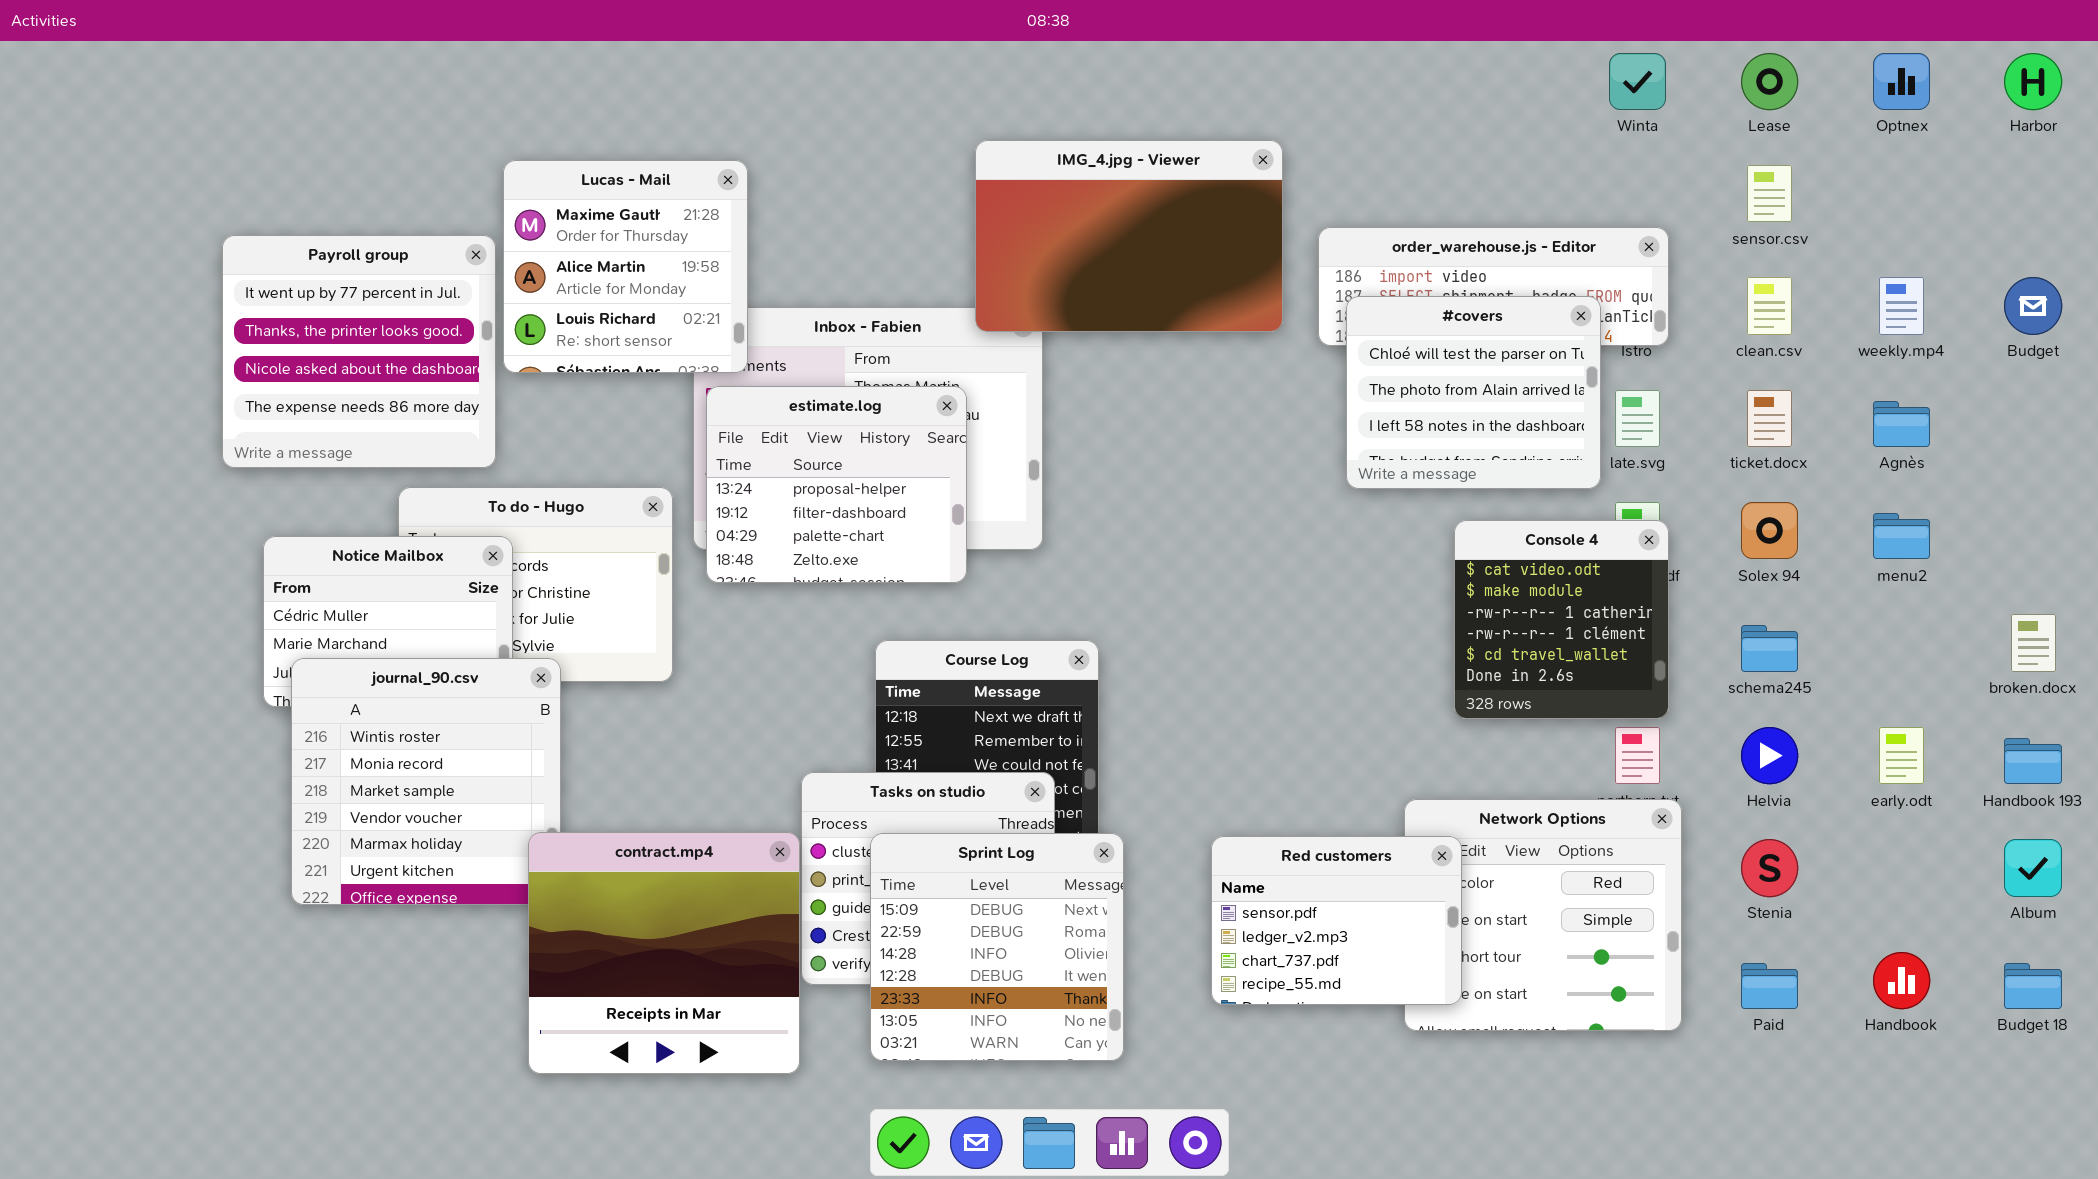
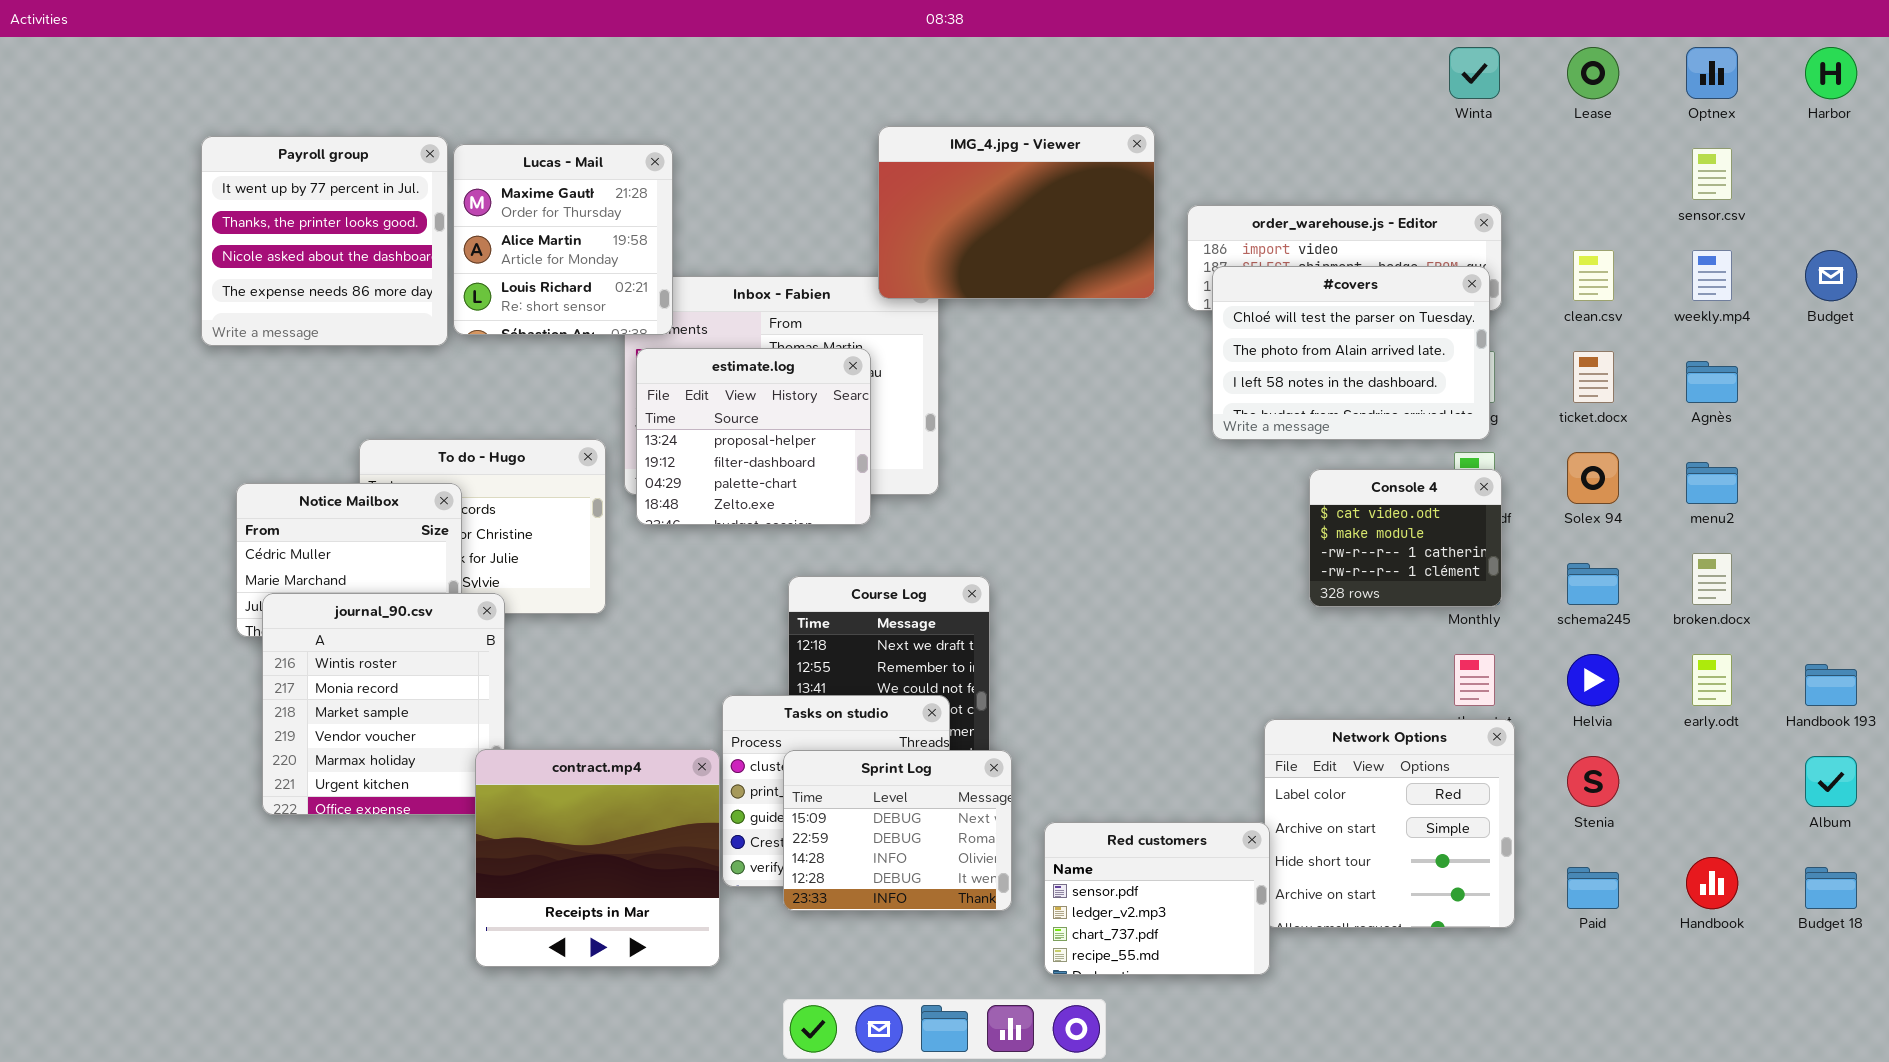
sensor.csv: [1747,165,1792,222] -> [1692,148,1732,200], moved
Payroll group: [222,235,496,468] -> [201,136,448,346], moved
#covers: [1346,296,1601,489] -> [1212,266,1490,440], resized
Console 4: [1454,520,1669,719] -> [1309,469,1502,607], resized
broken.docx: [2011,614,2056,672] -> [1692,553,1732,605], moved
Sprint Log: [870,833,1124,1061] -> [783,750,1012,911], resized
Red customers: [1211,836,1462,1005] -> [1044,822,1270,975], moved

